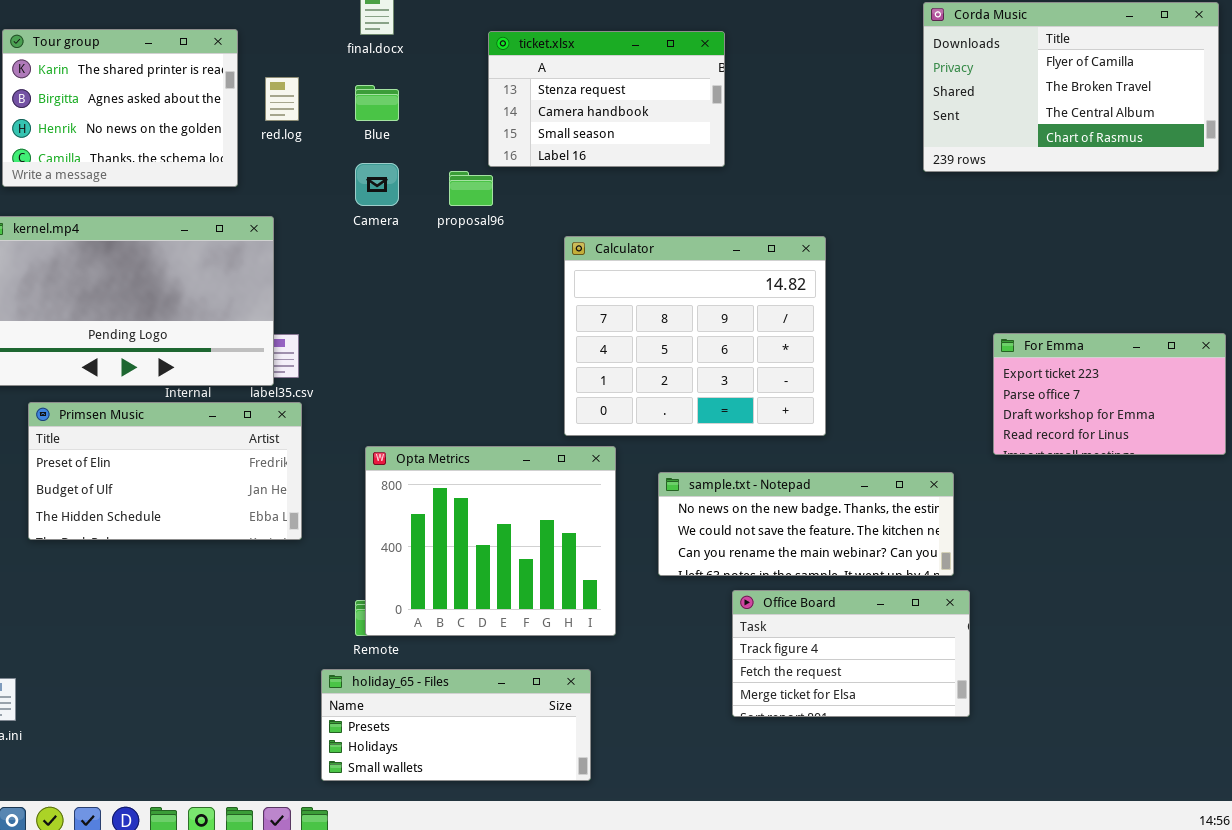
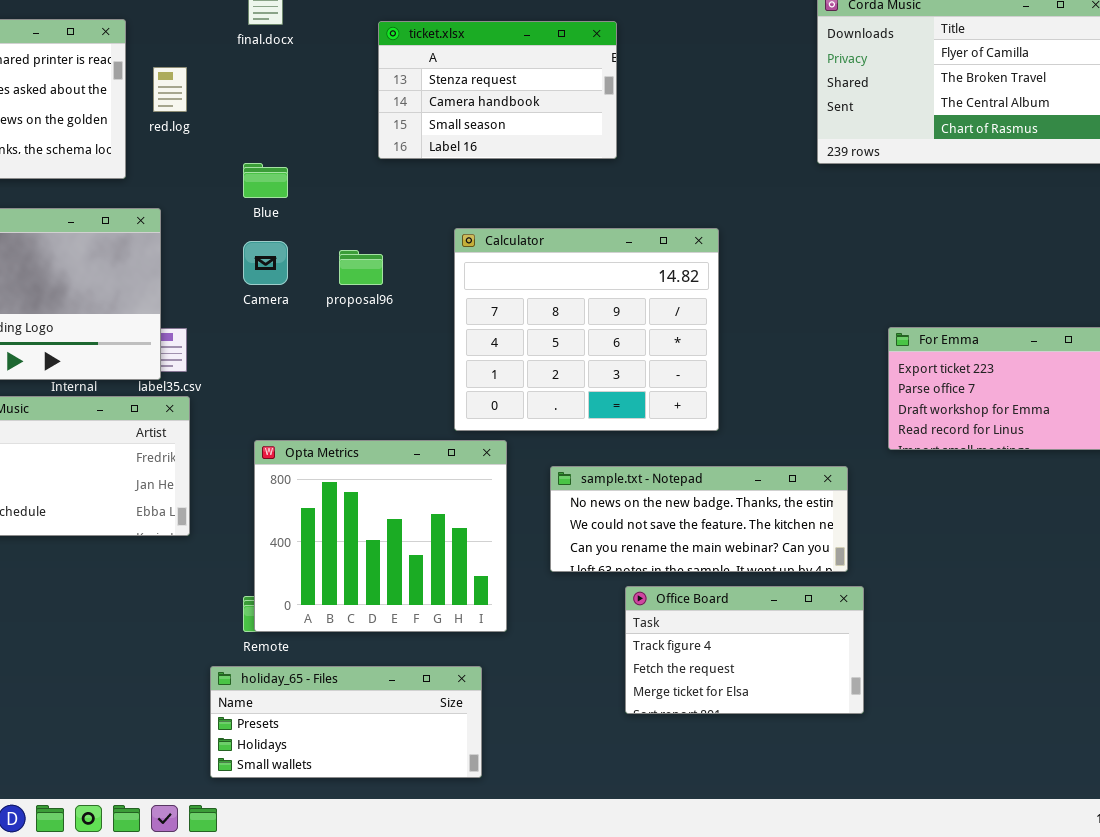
Blue: [355,85,399,121] -> [243,163,288,198], moved
Camera: [355,163,399,206] -> [243,241,288,285], moved
proposal96: [449,171,493,206] -> [339,250,383,285], moved

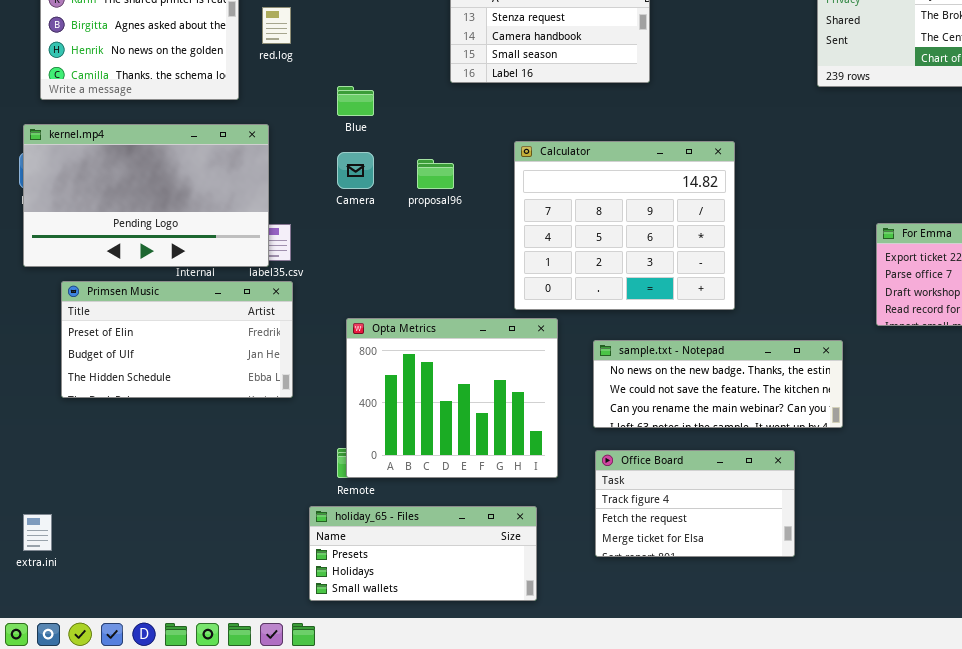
Office Board: [625,586,864,714] -> [595,450,795,557], moved

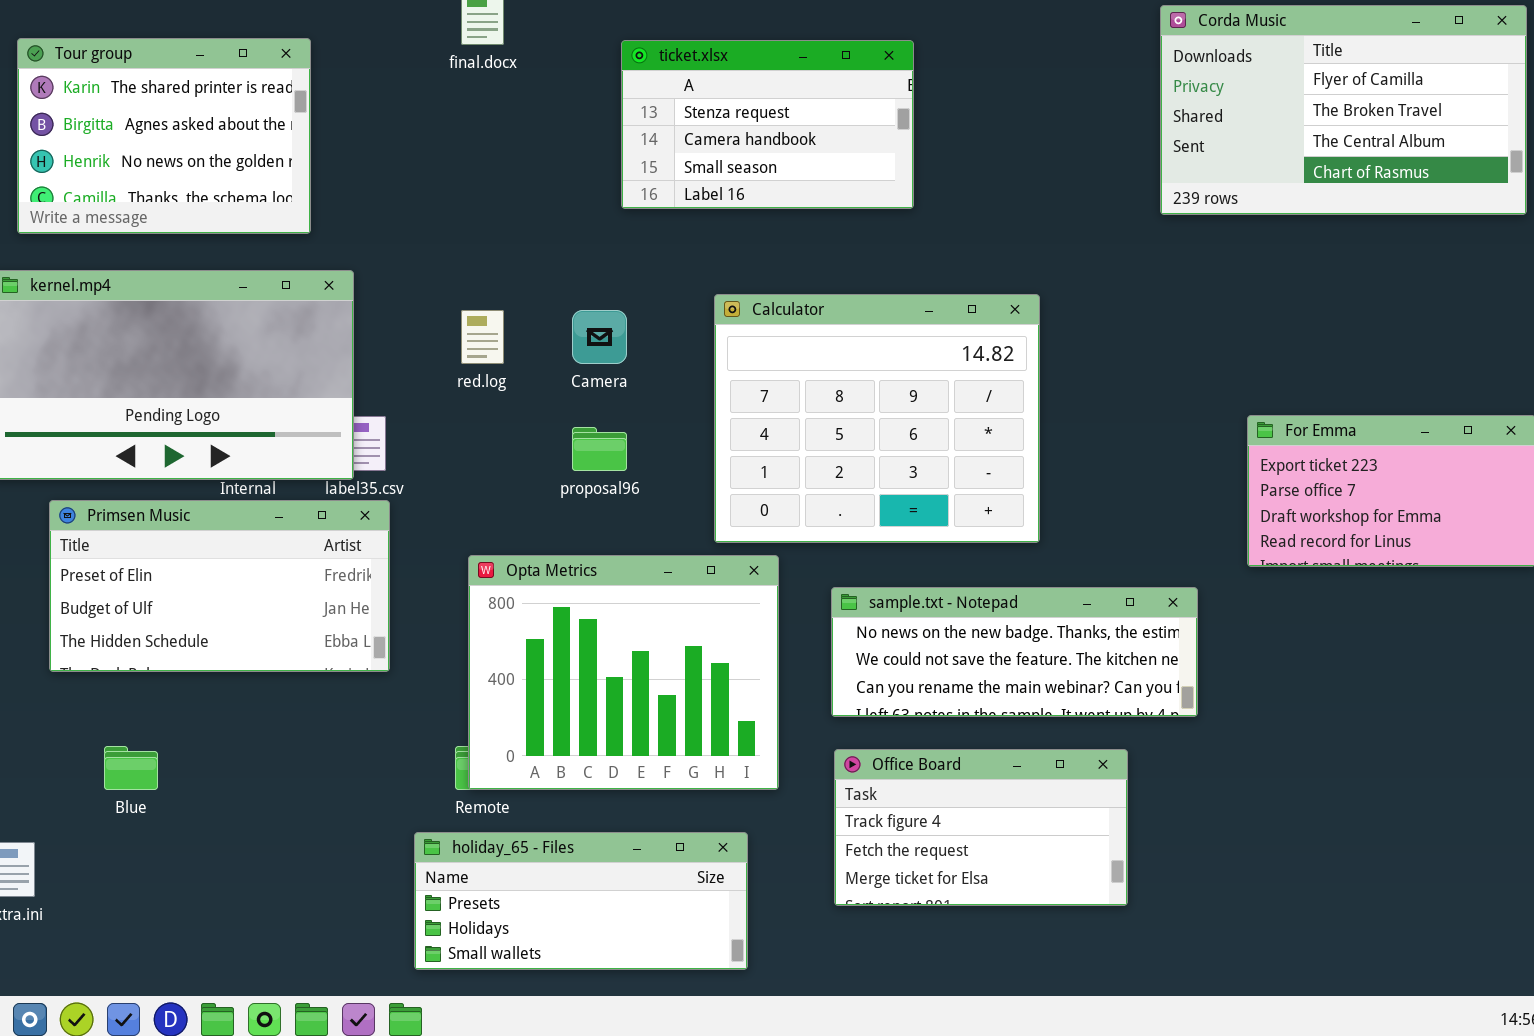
red.log: [262,7,291,44] -> [461,310,504,364], moved
Blue: [337,86,374,116] -> [104,746,158,790], moved
Camera: [337,152,374,189] -> [572,310,627,364], moved
proposal96: [417,159,454,189] -> [572,427,627,471], moved

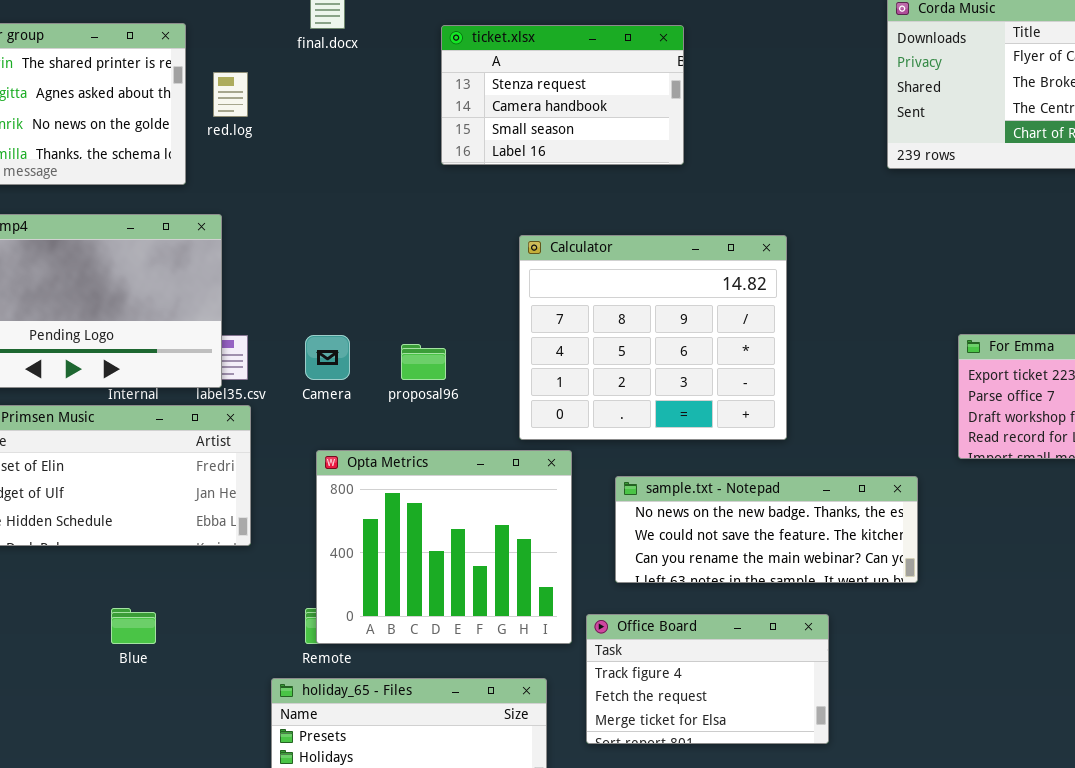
red.log: [461,310,504,364] -> [213,72,248,117], moved
Camera: [572,310,627,364] -> [305,335,350,380], moved
Blue: [104,746,158,790] -> [111,608,156,644], moved
Office Board: [834,749,1128,906] -> [586,614,829,744], moved

